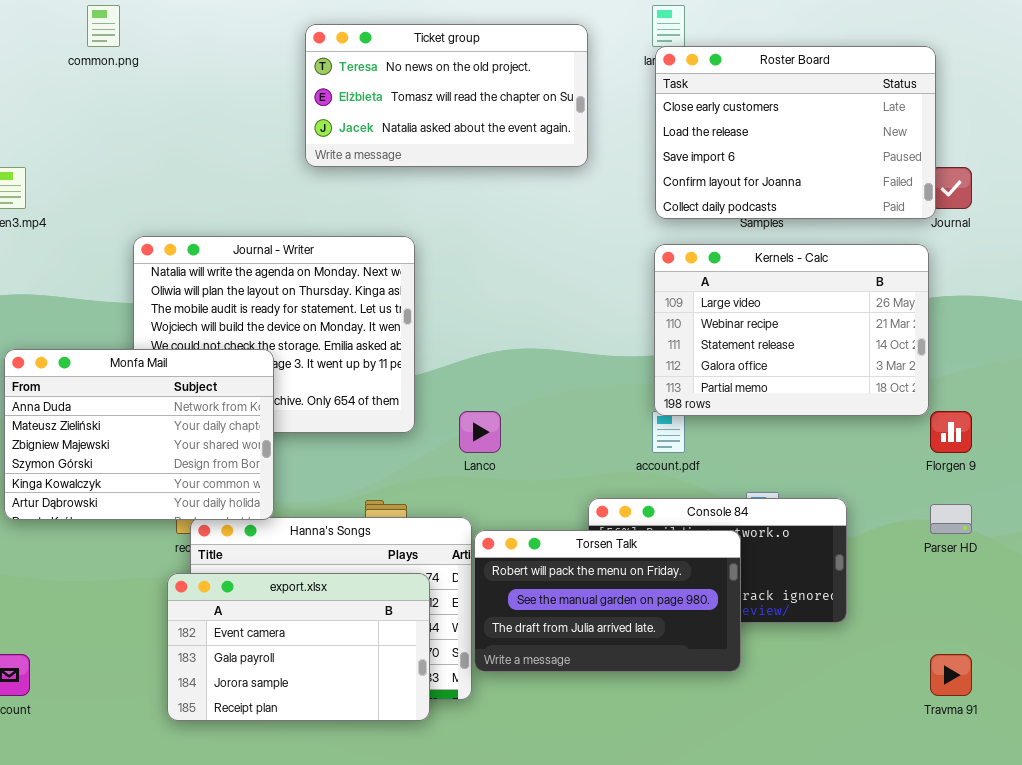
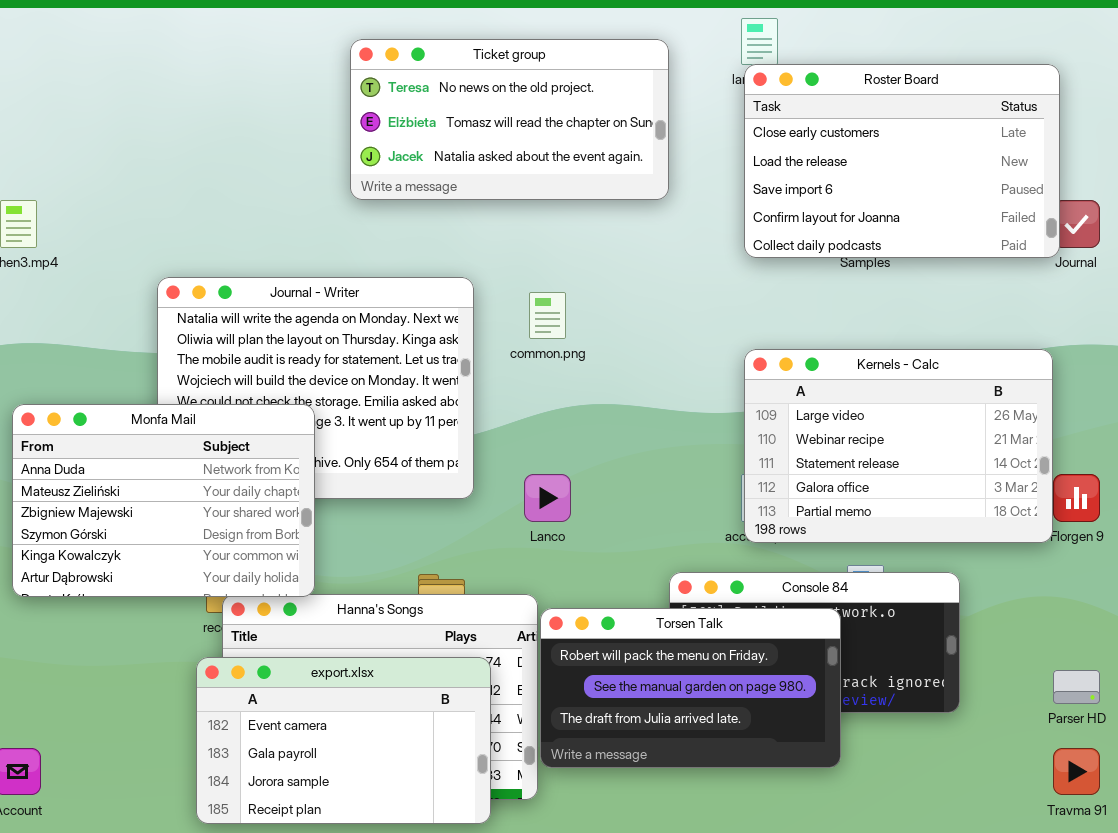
common.png: [87,5,120,47] -> [529,292,566,339], moved
Kernels - Calc: [654,244,929,416] -> [744,349,1053,543], moved
Parser HD: [930,504,972,534] -> [1053,670,1100,704], moved

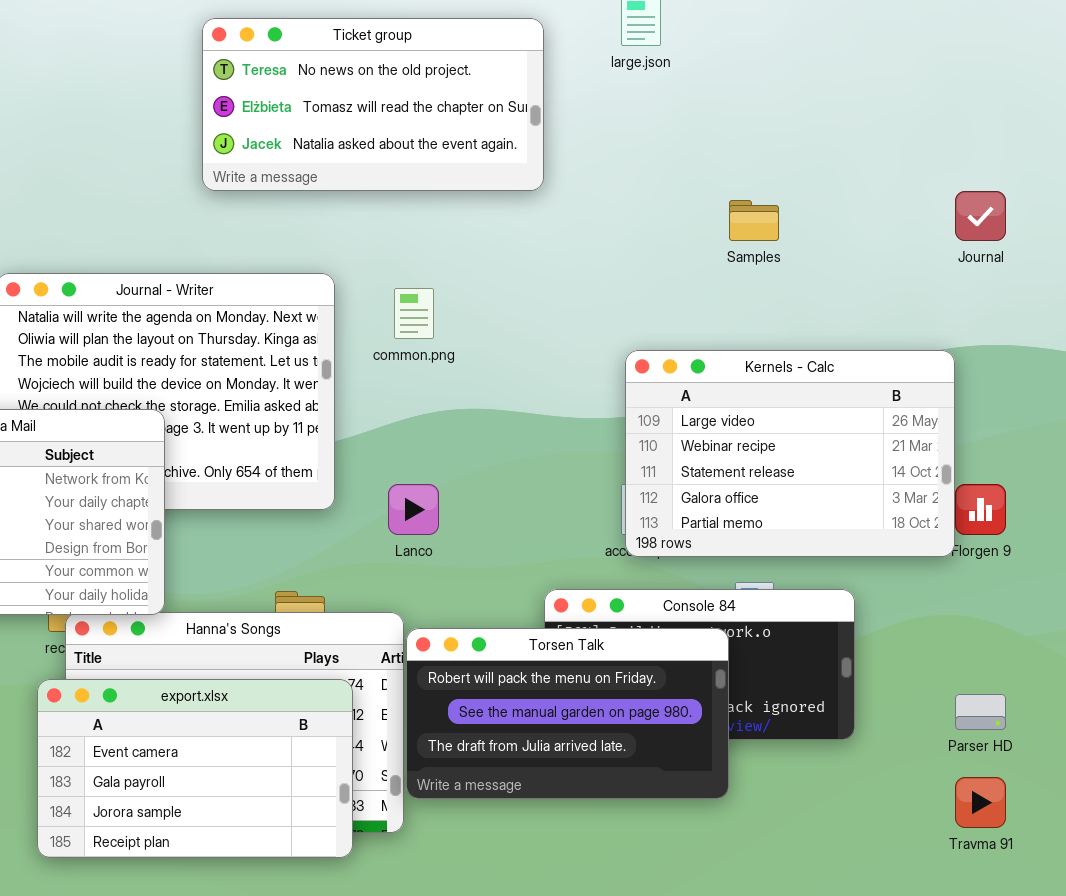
Roster Board: [744,64,1060,258] -> none, closed

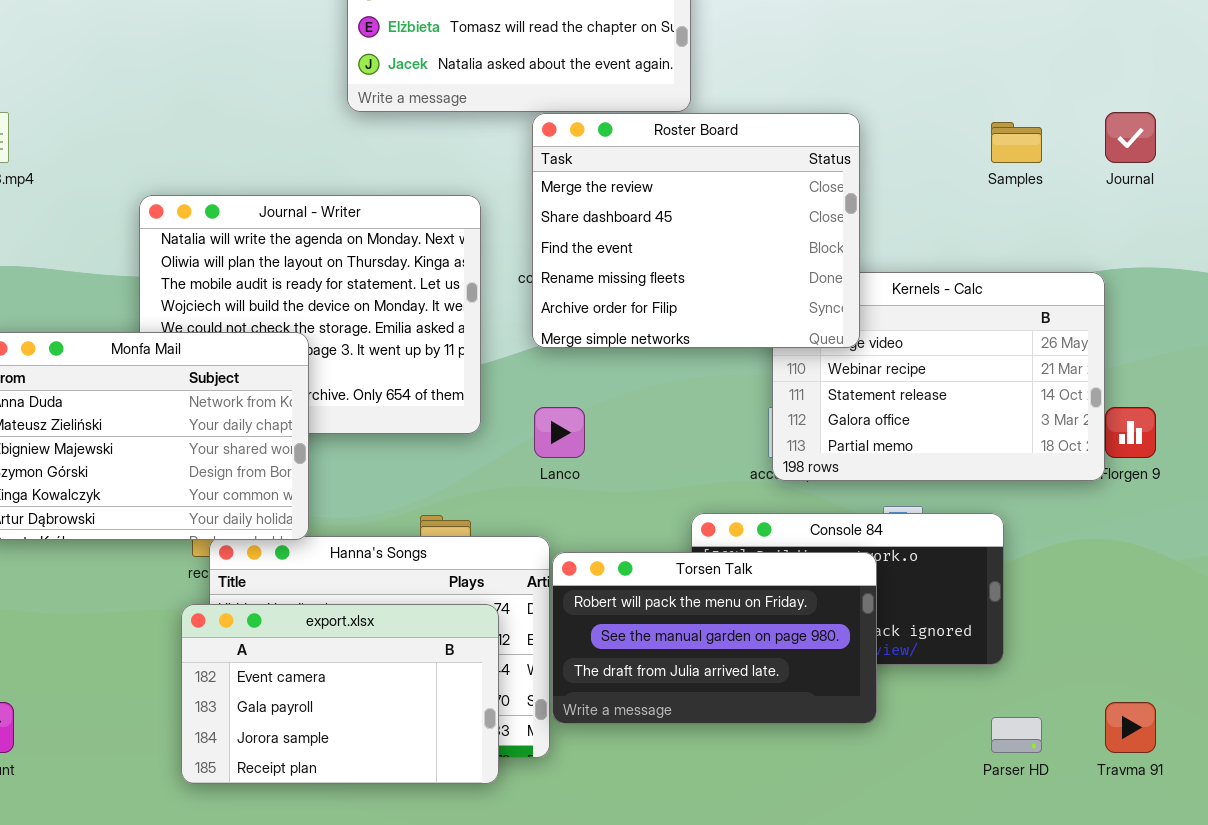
Roster Board: none -> [532,113,860,348], opened
Samples: [729,200,779,241] -> [991,122,1042,163], moved
Parser HD: [955,694,1006,730] -> [991,717,1042,753], moved

